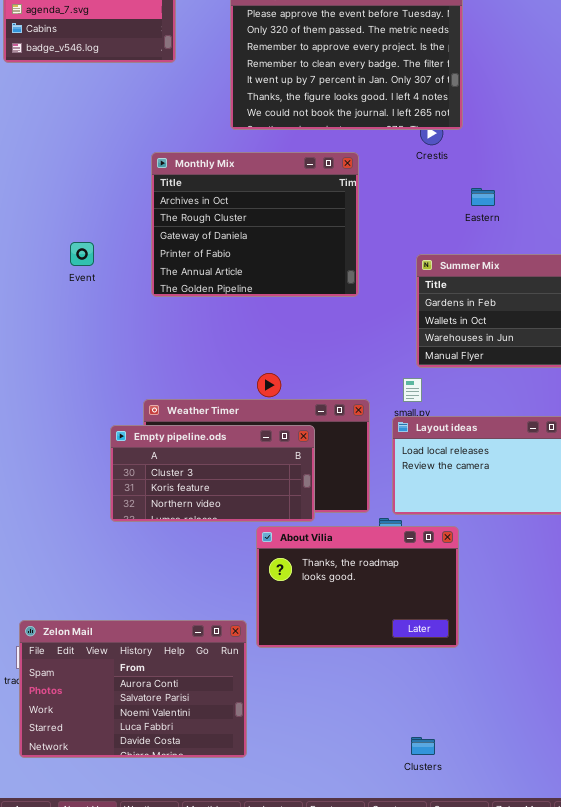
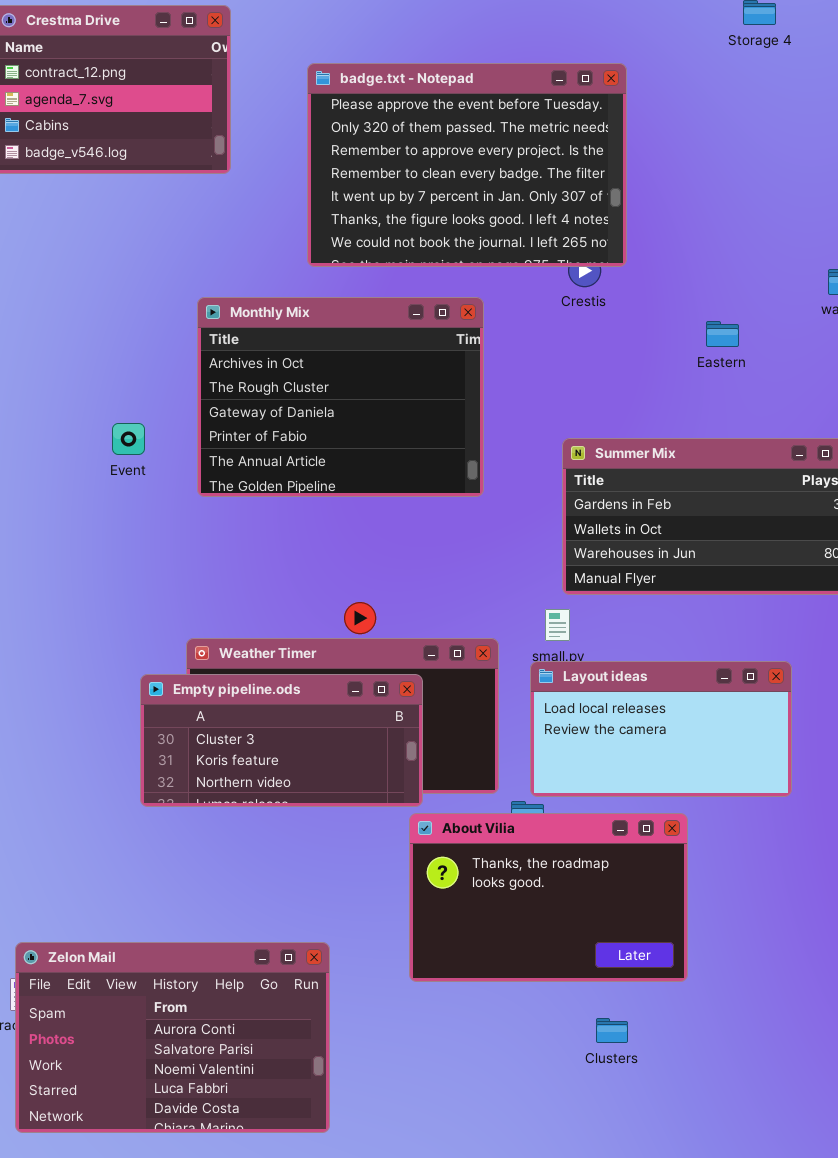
Eastern: [471,188,495,206] -> [706,321,739,347], moved
Event: [70,242,94,266] -> [112,423,145,455], moved
About Vilia: [256,526,459,648] -> [409,813,688,982], moved
Clusters: [411,737,435,755] -> [596,1018,628,1043], moved

